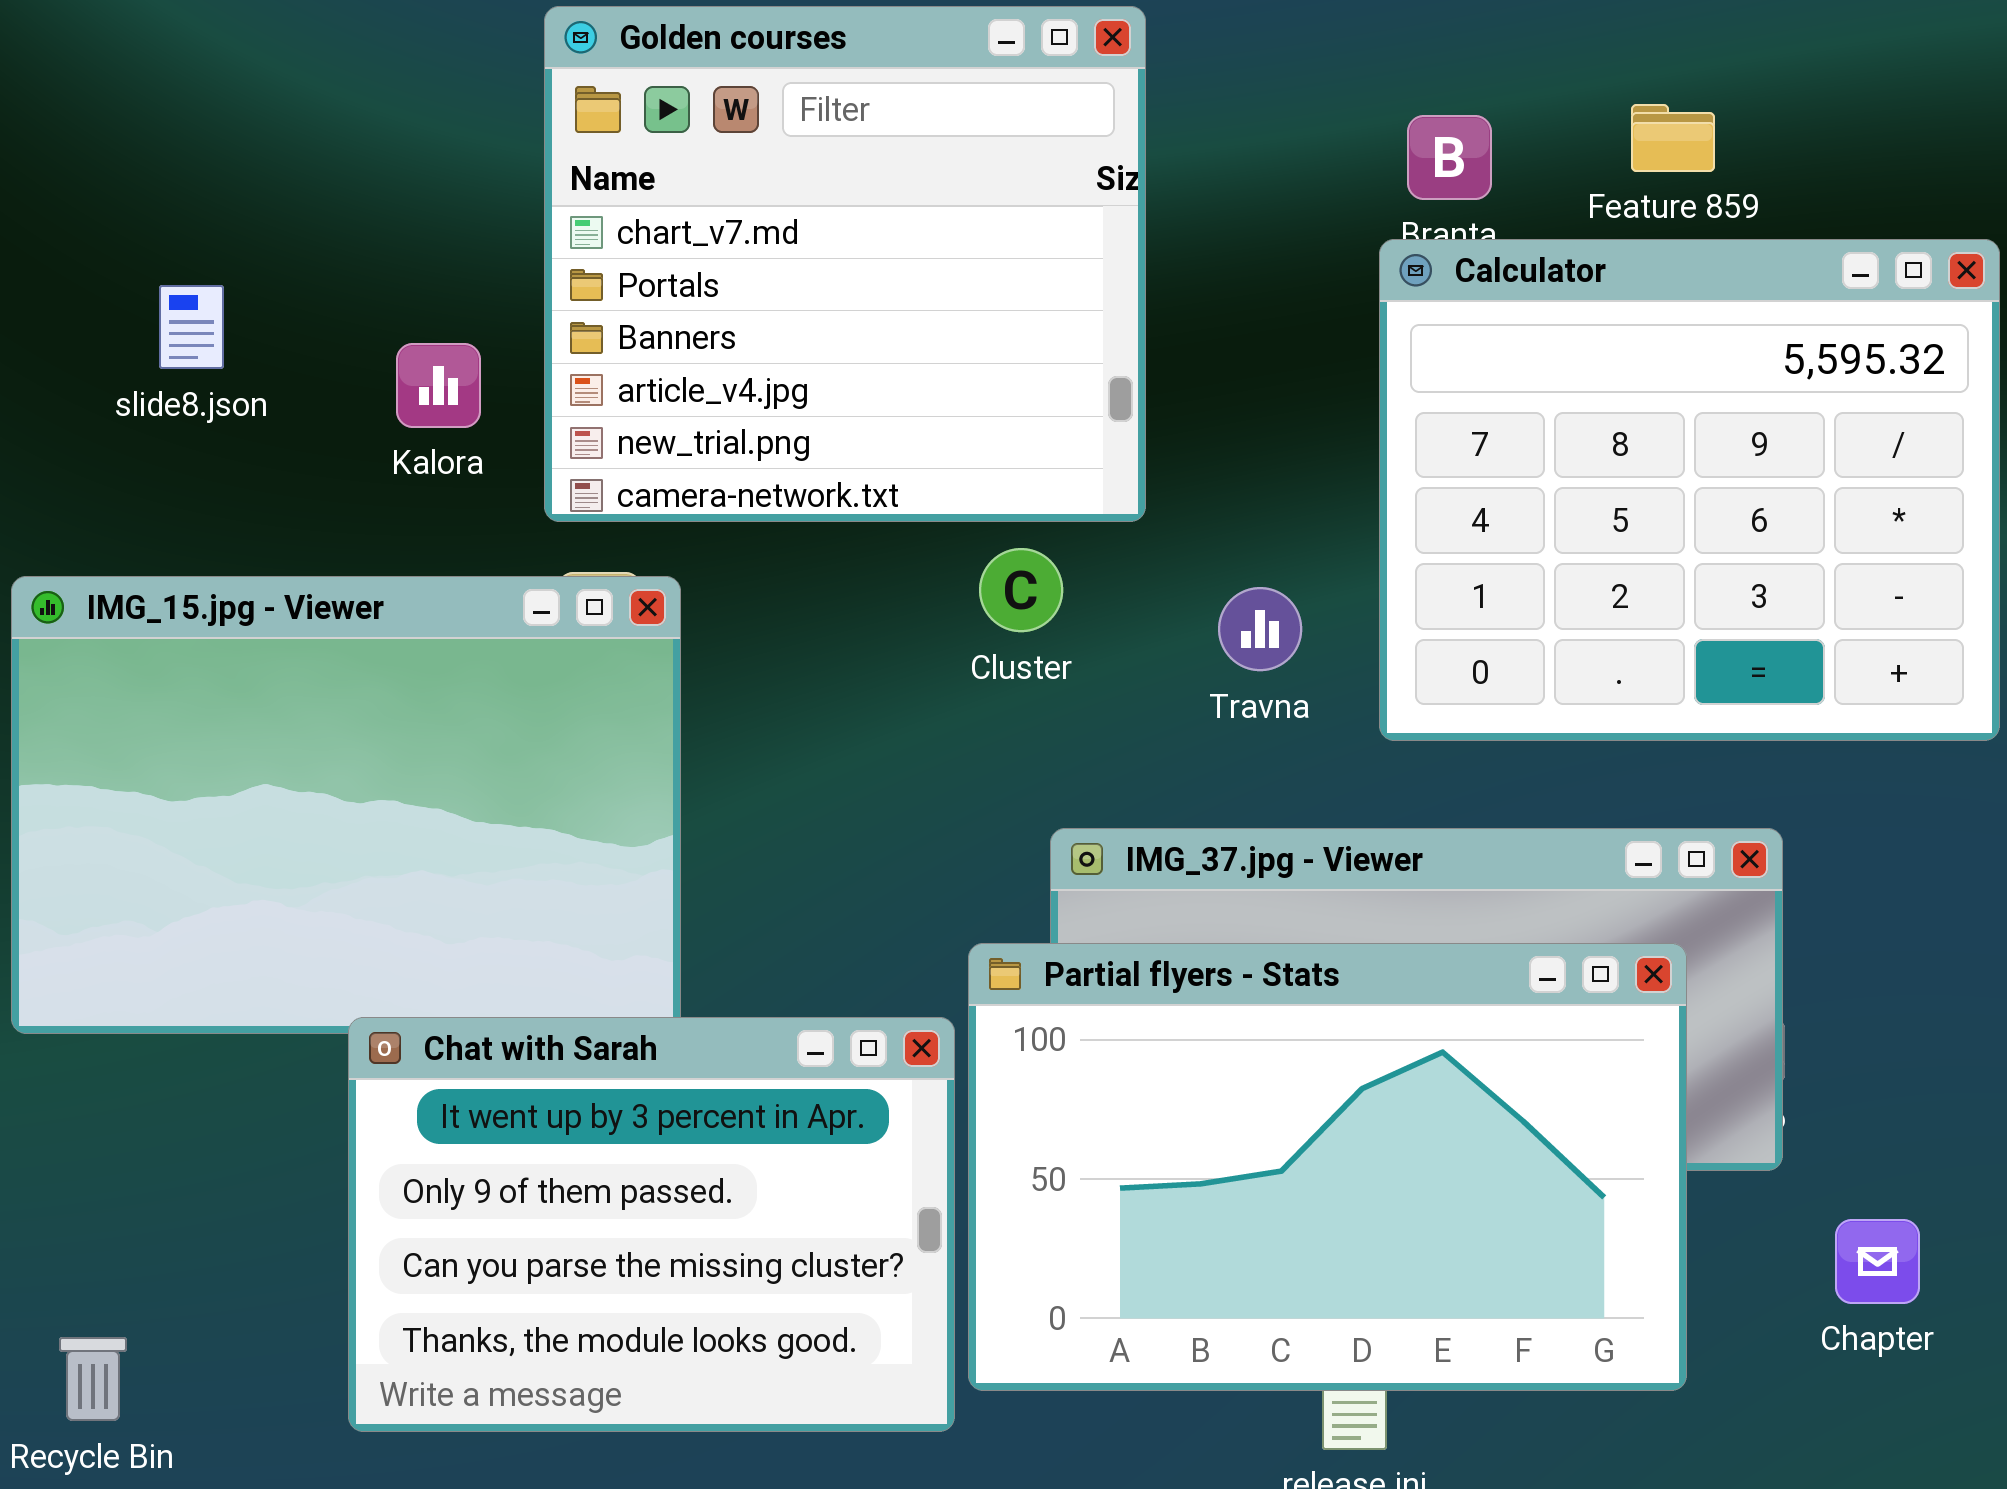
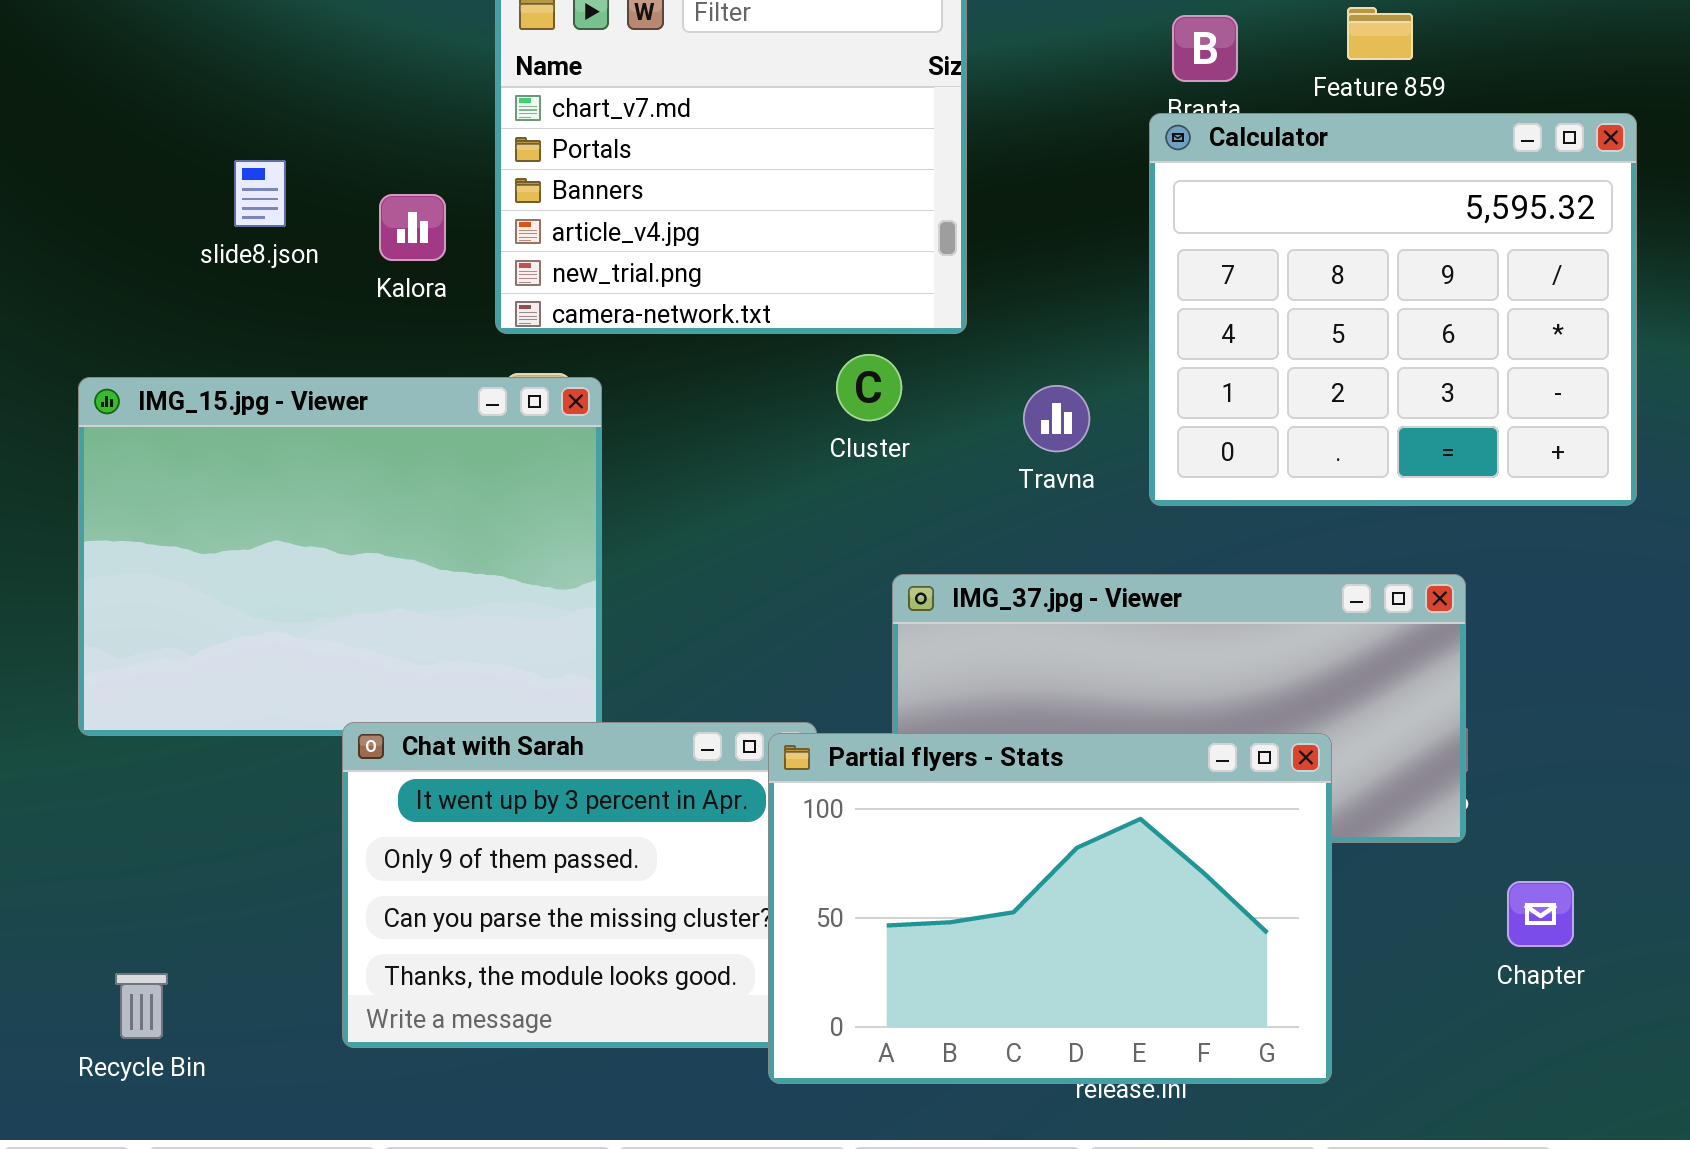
slide8.json: [159,285,224,369] -> [234,160,286,227], moved
Partial flyers - Stats: [968,943,1687,1391] -> [768,733,1332,1084], moved

